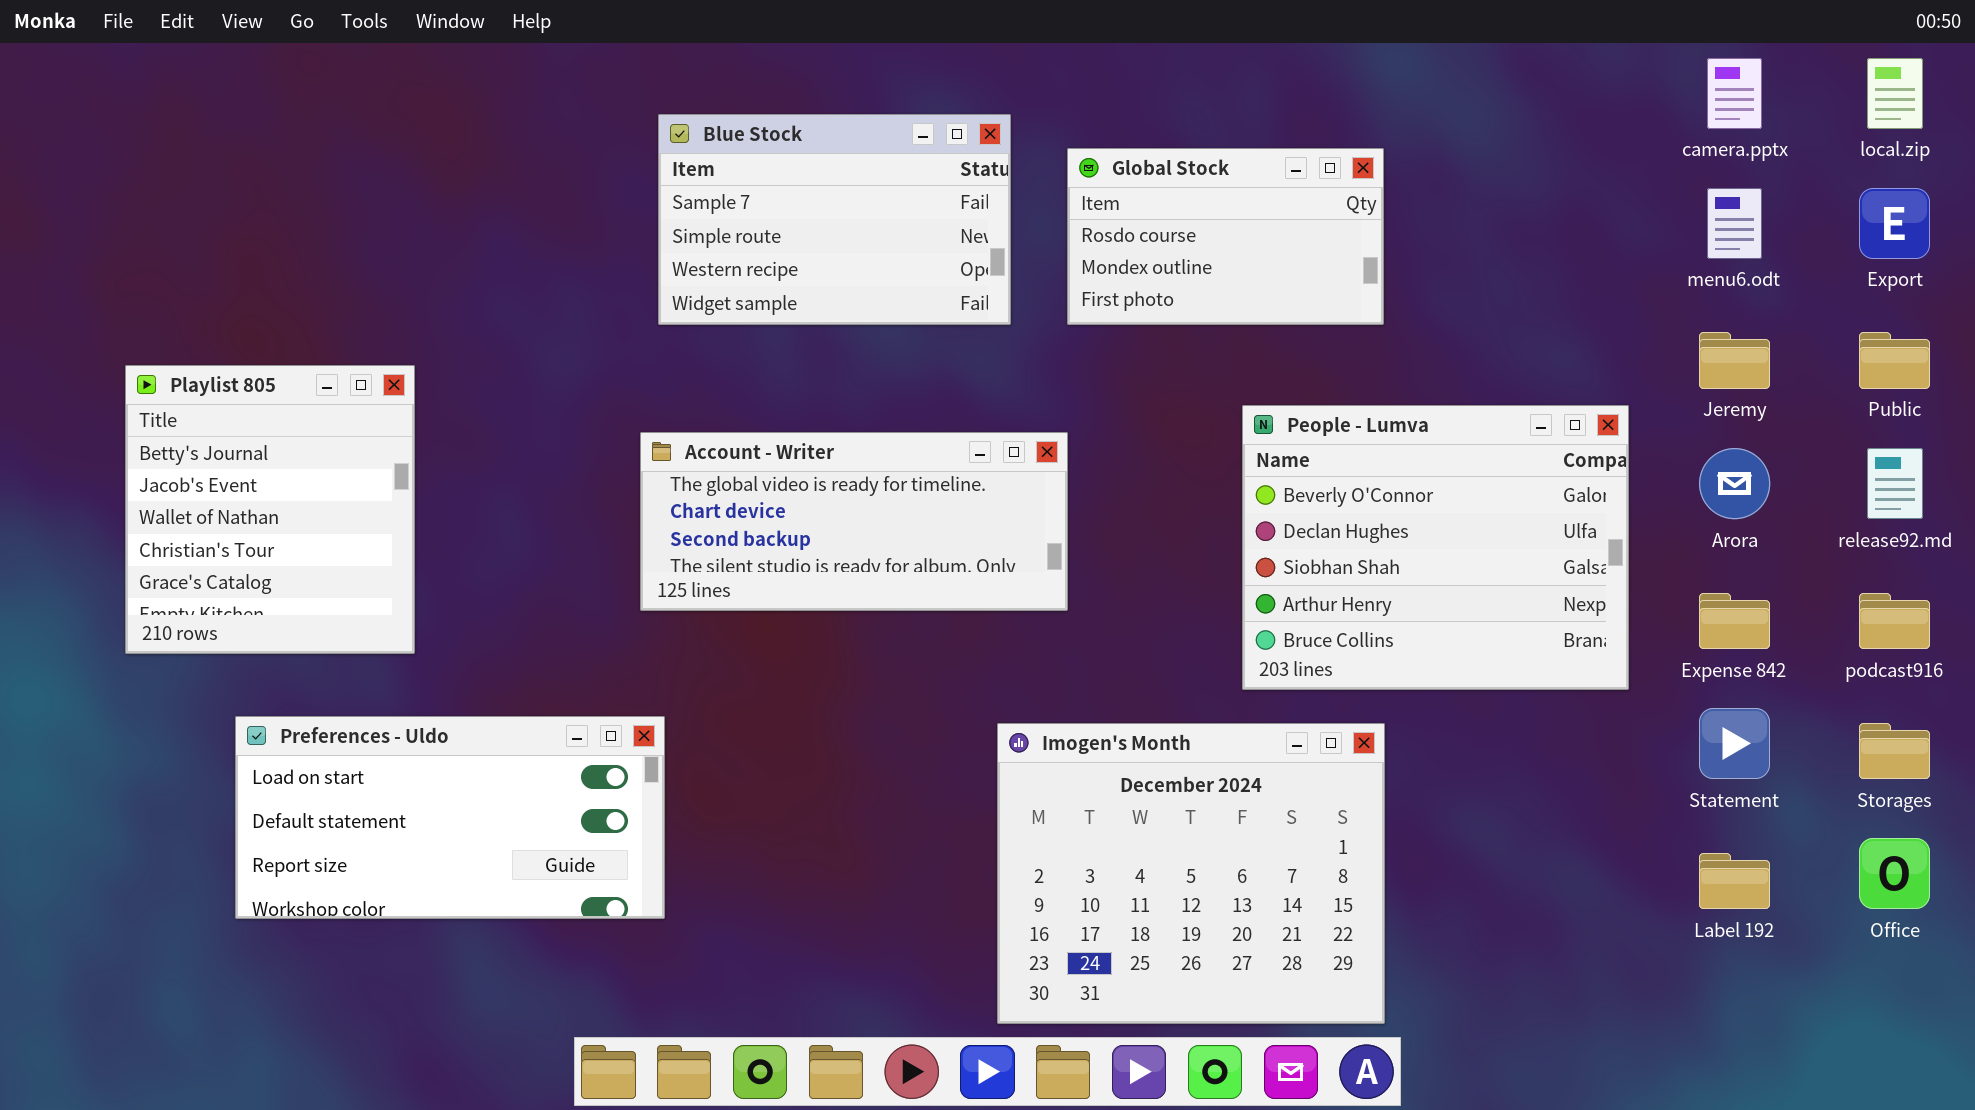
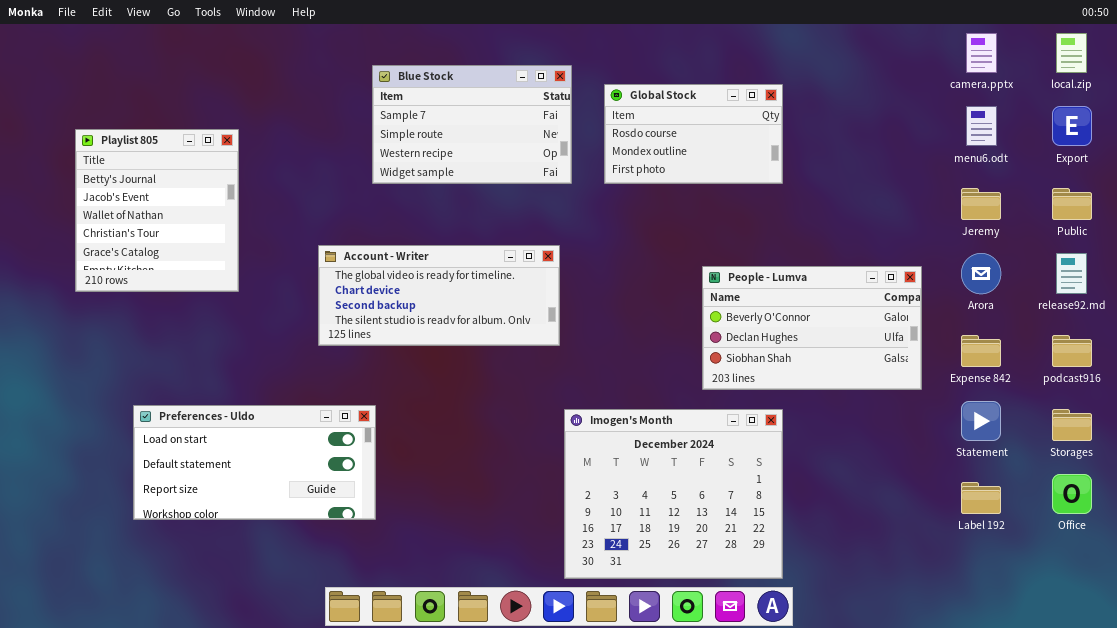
Playlist 805: [125,365,415,654] -> [75,129,239,292], moved
People - Lumva: [1242,405,1629,690] -> [702,266,922,390], resized
Account - Writer: [640,432,1068,611] -> [318,245,560,346], moved

